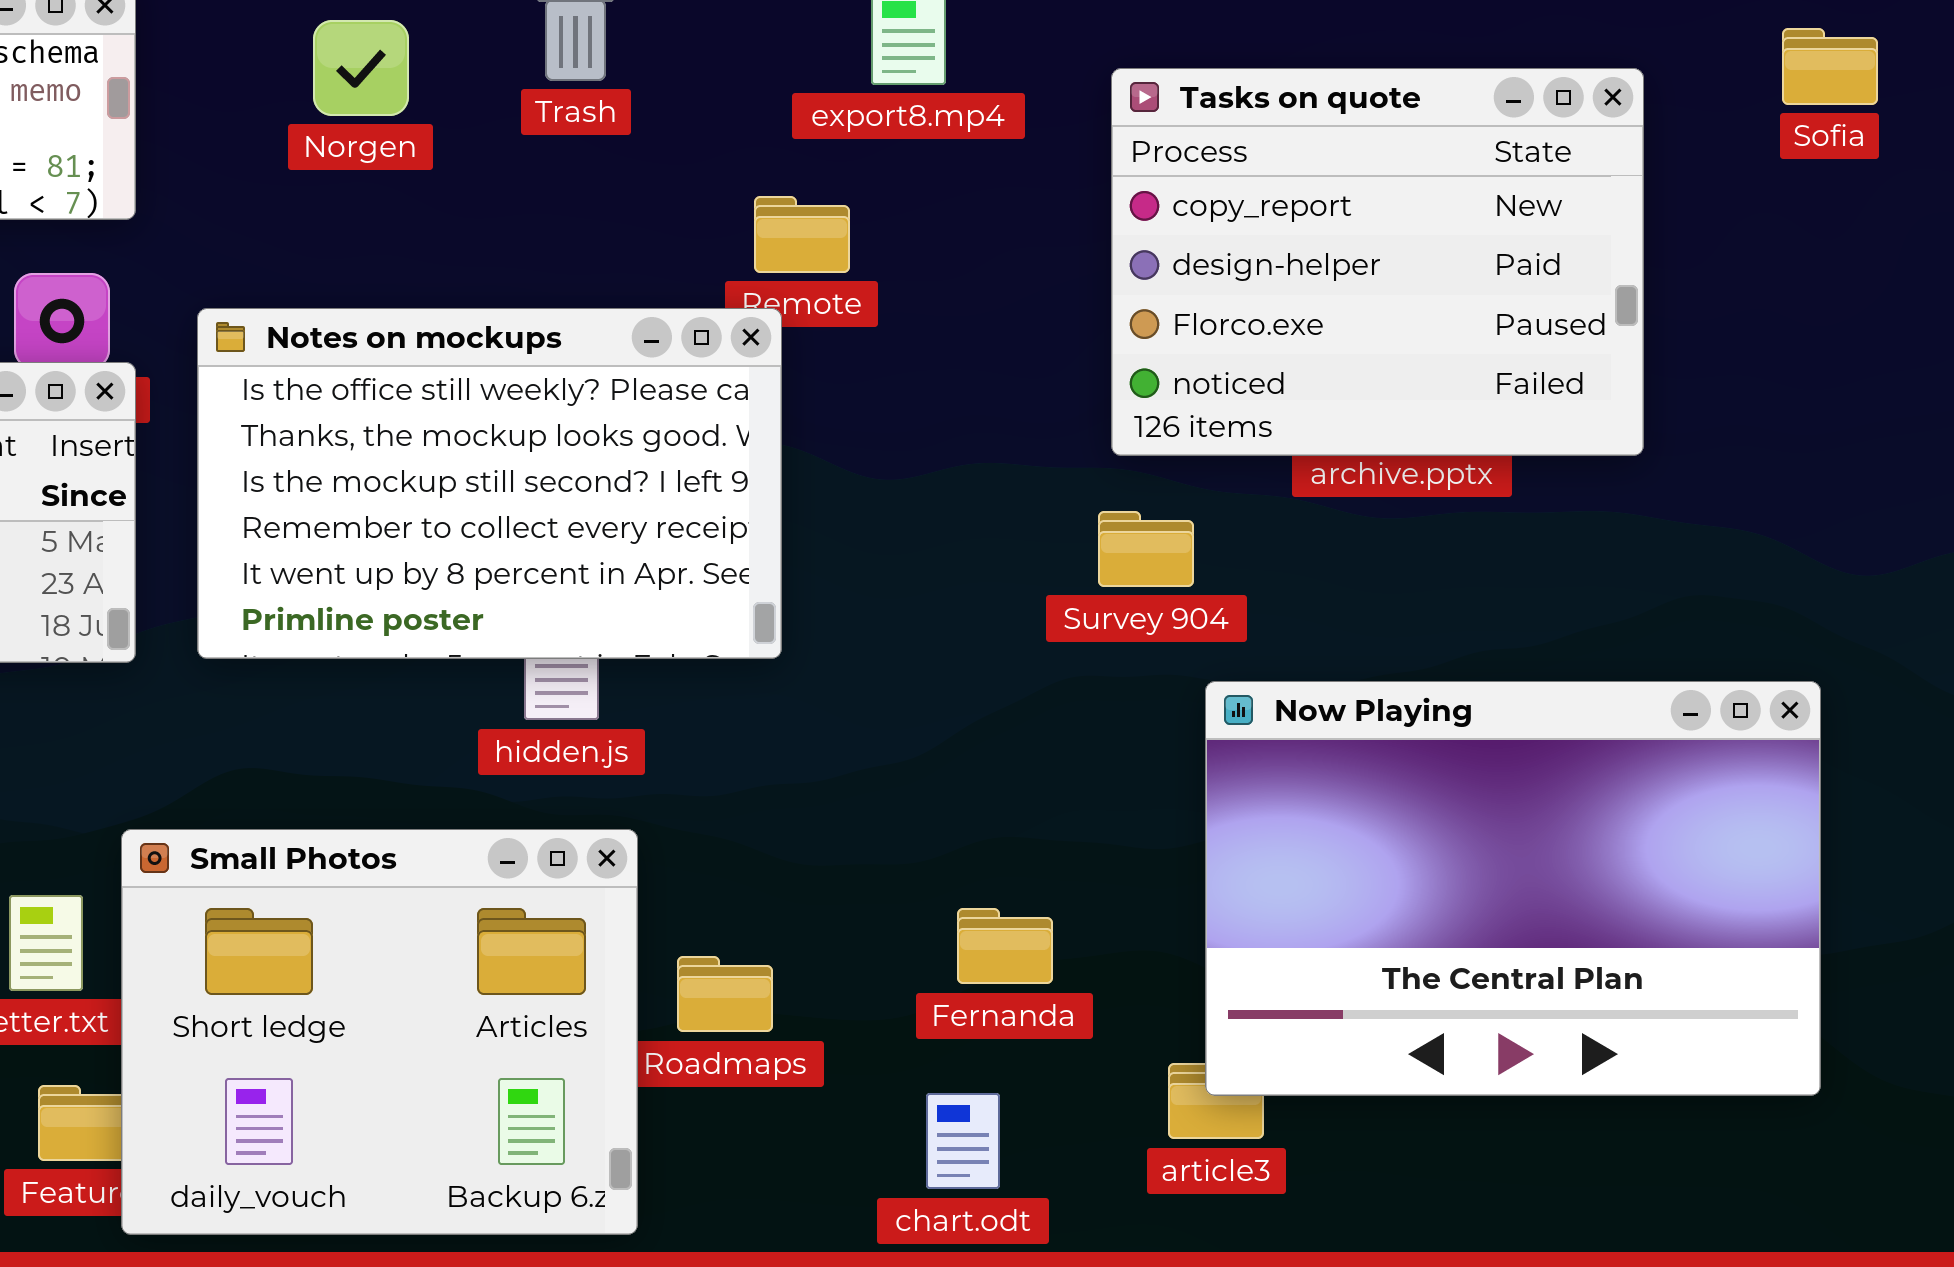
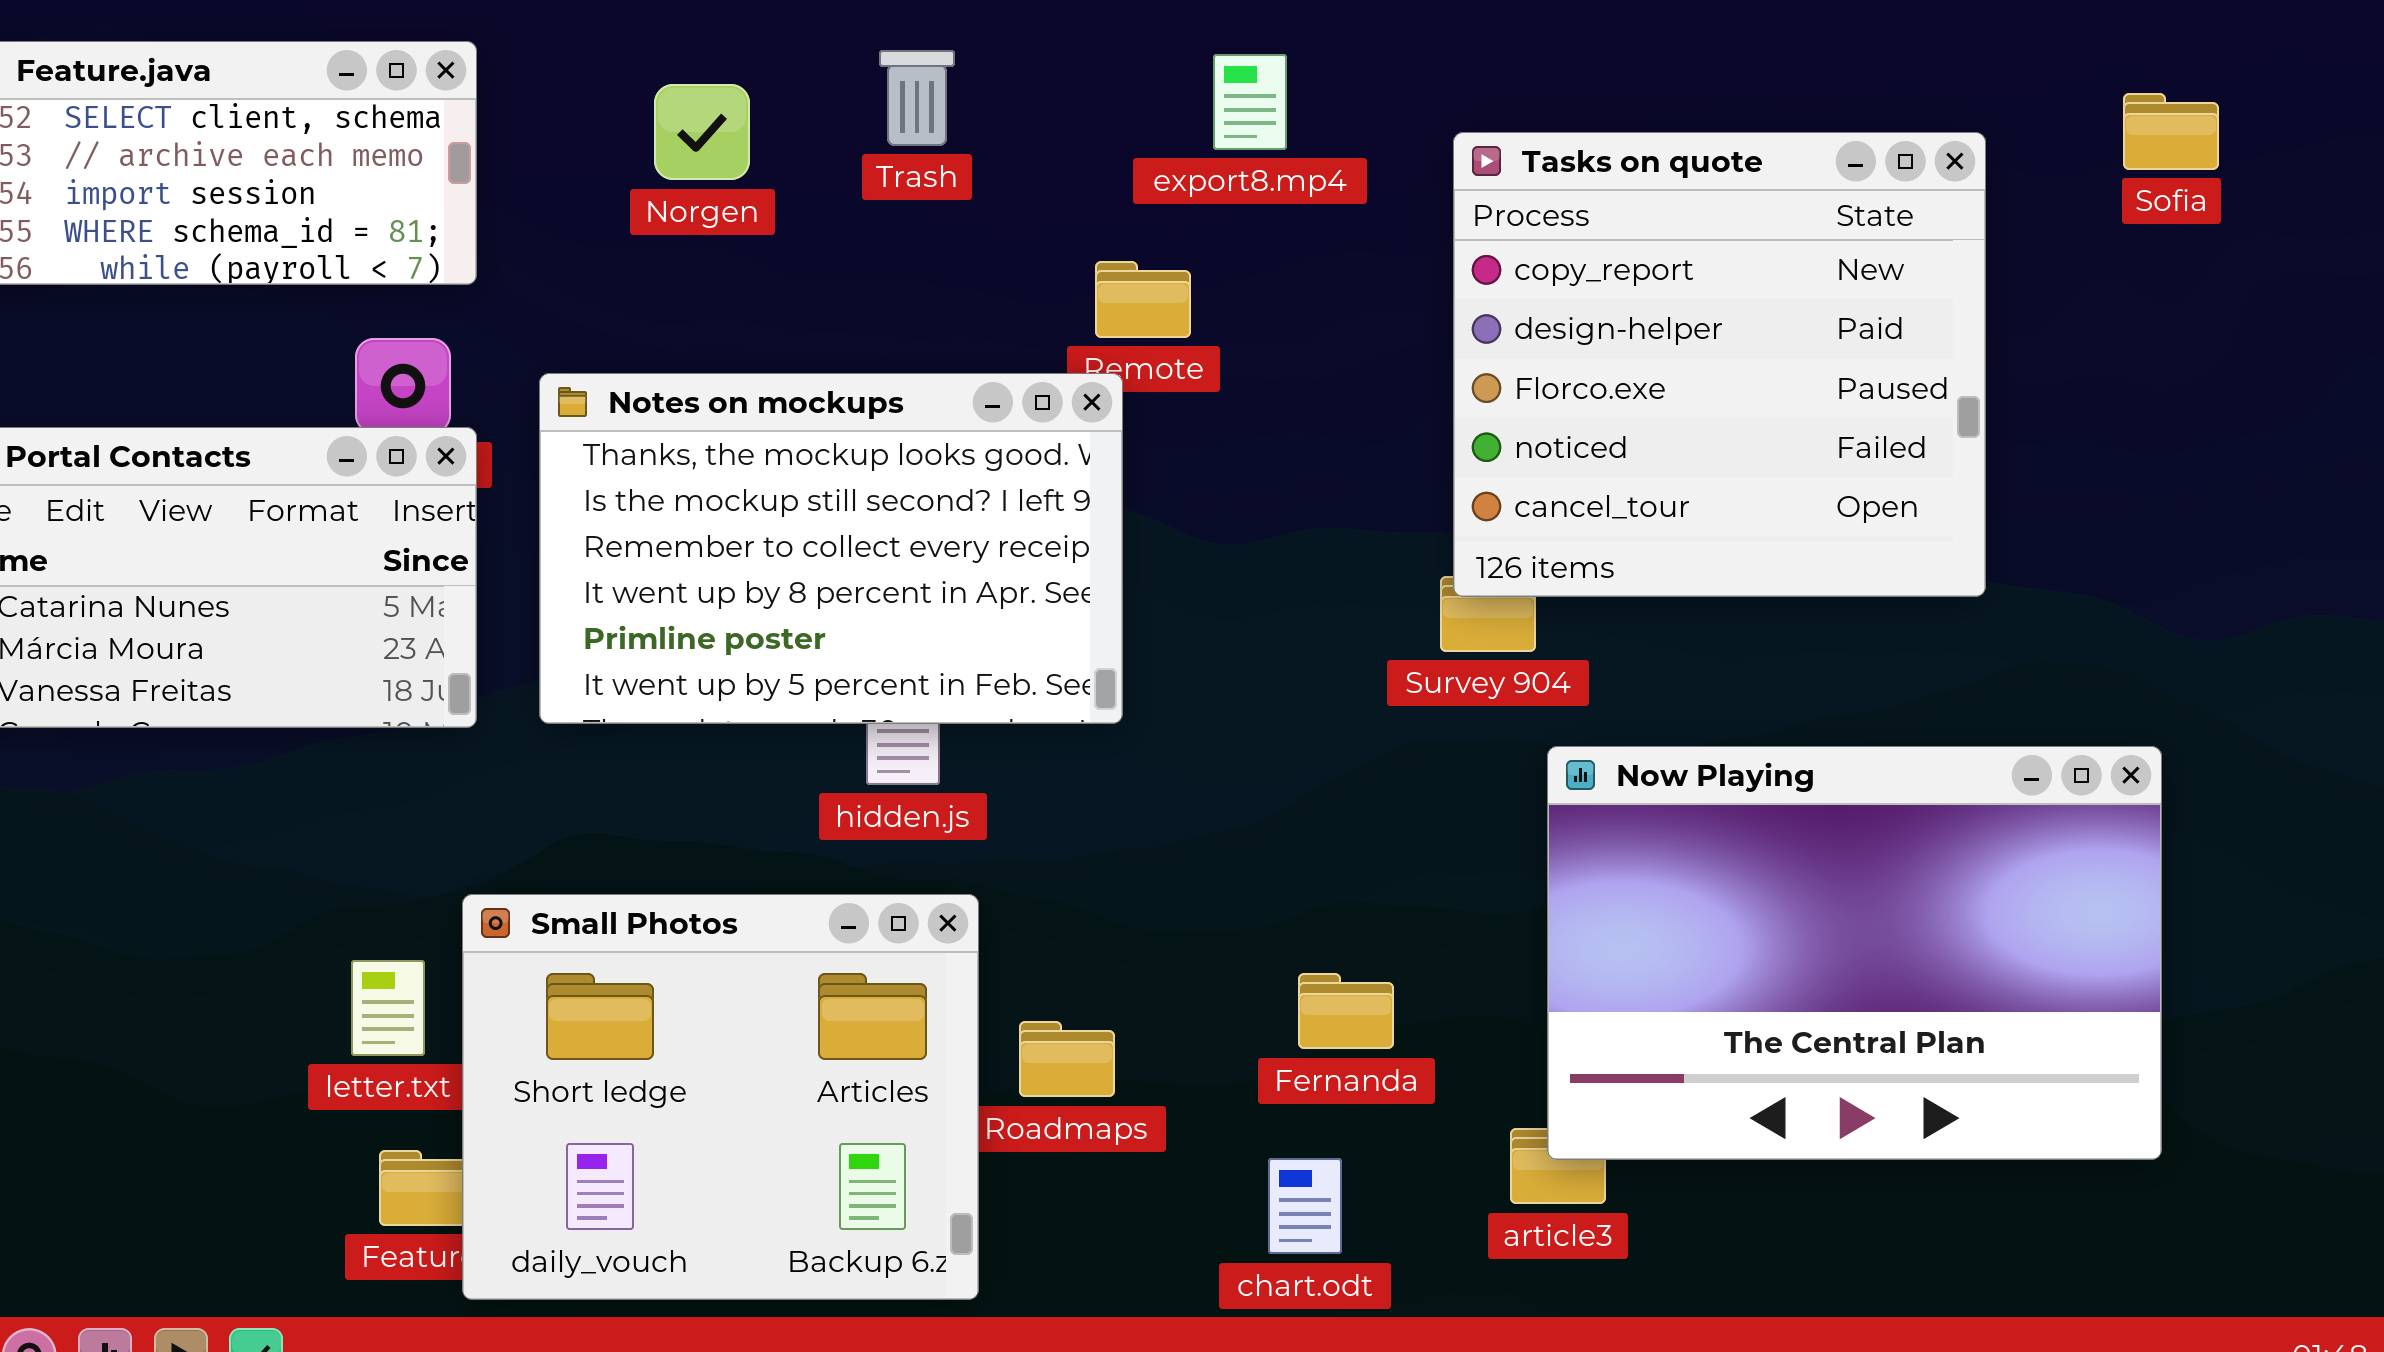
Tasks on quote: [1111,68,1644,456] -> [1453,132,1986,597], resized
Notes on mockups: [197,308,782,659] -> [539,373,1123,724], scrolled down 1 row

